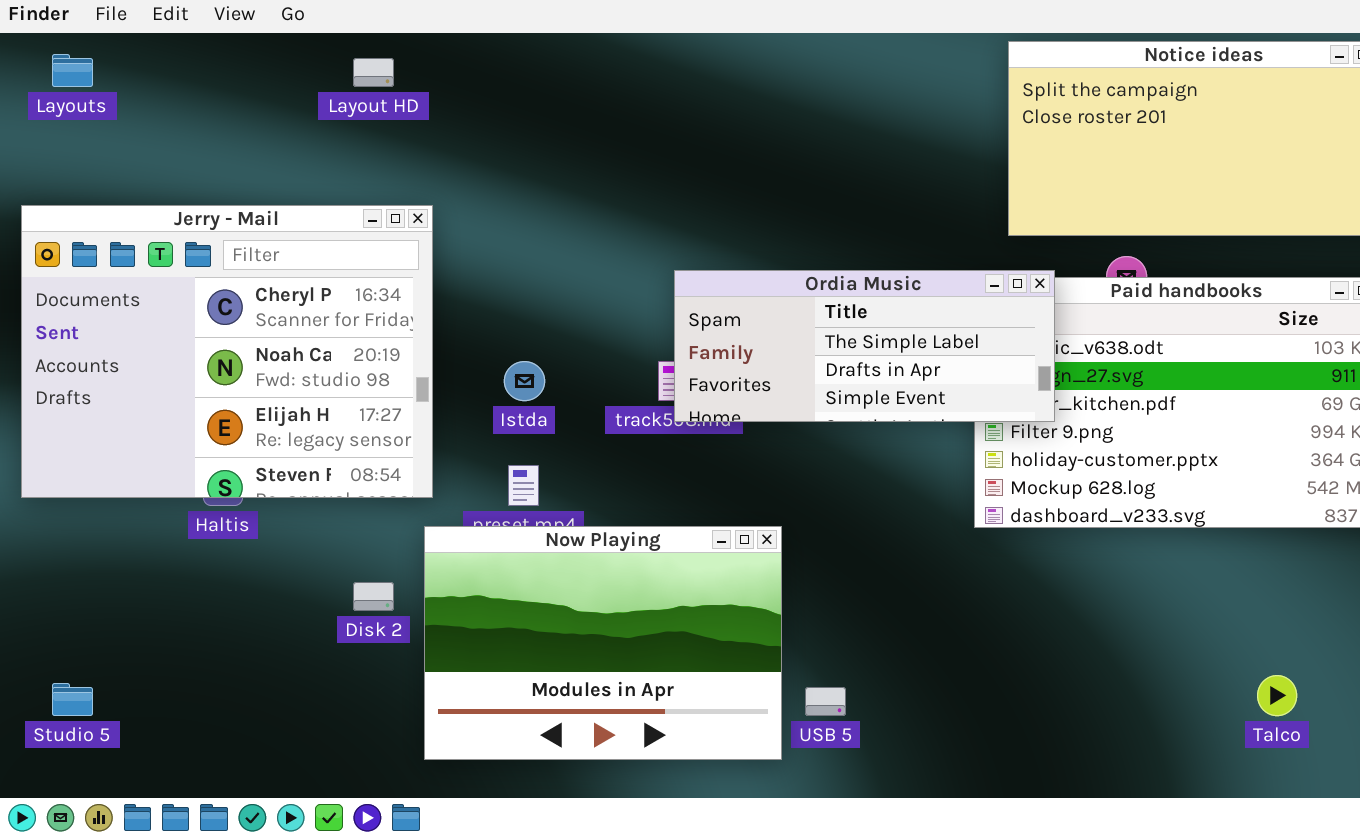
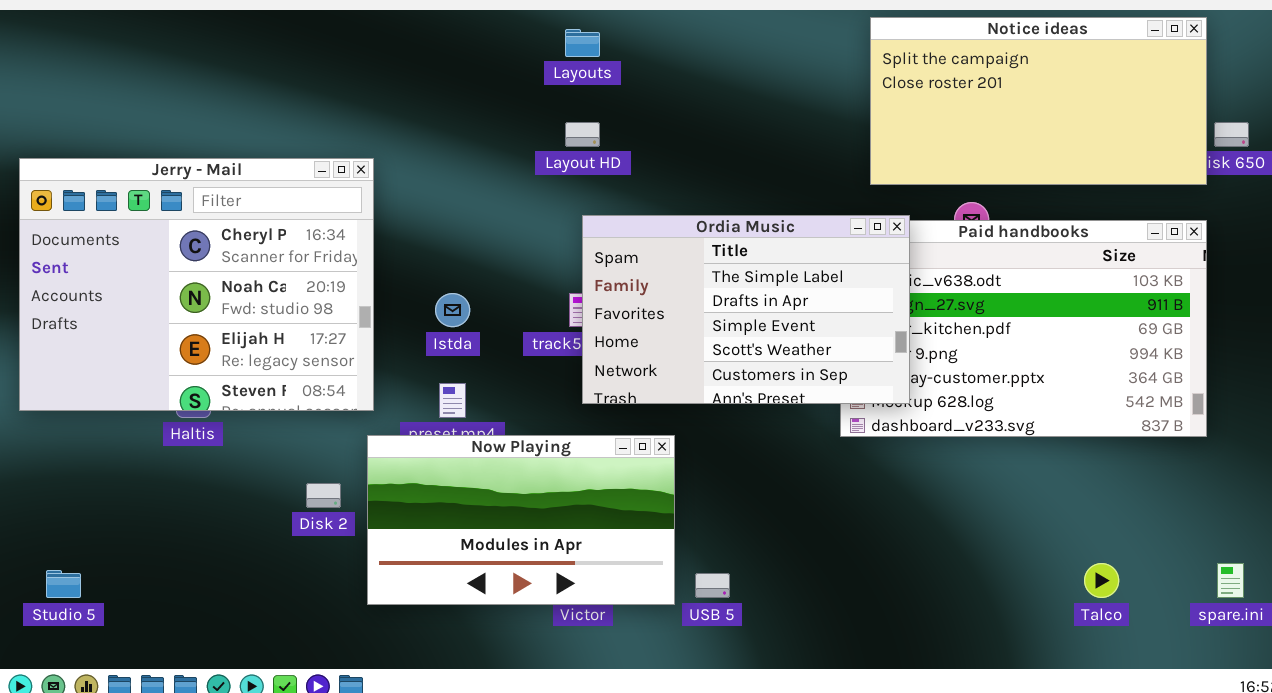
Layouts: [52,54,93,87] -> [565,29,600,57], moved
Layout HD: [353,58,394,87] -> [565,122,600,147], moved
Ordia Music: [674,270,1055,422] -> [582,215,910,404], resized
Now Playing: [424,526,782,760] -> [367,435,675,605], resized

